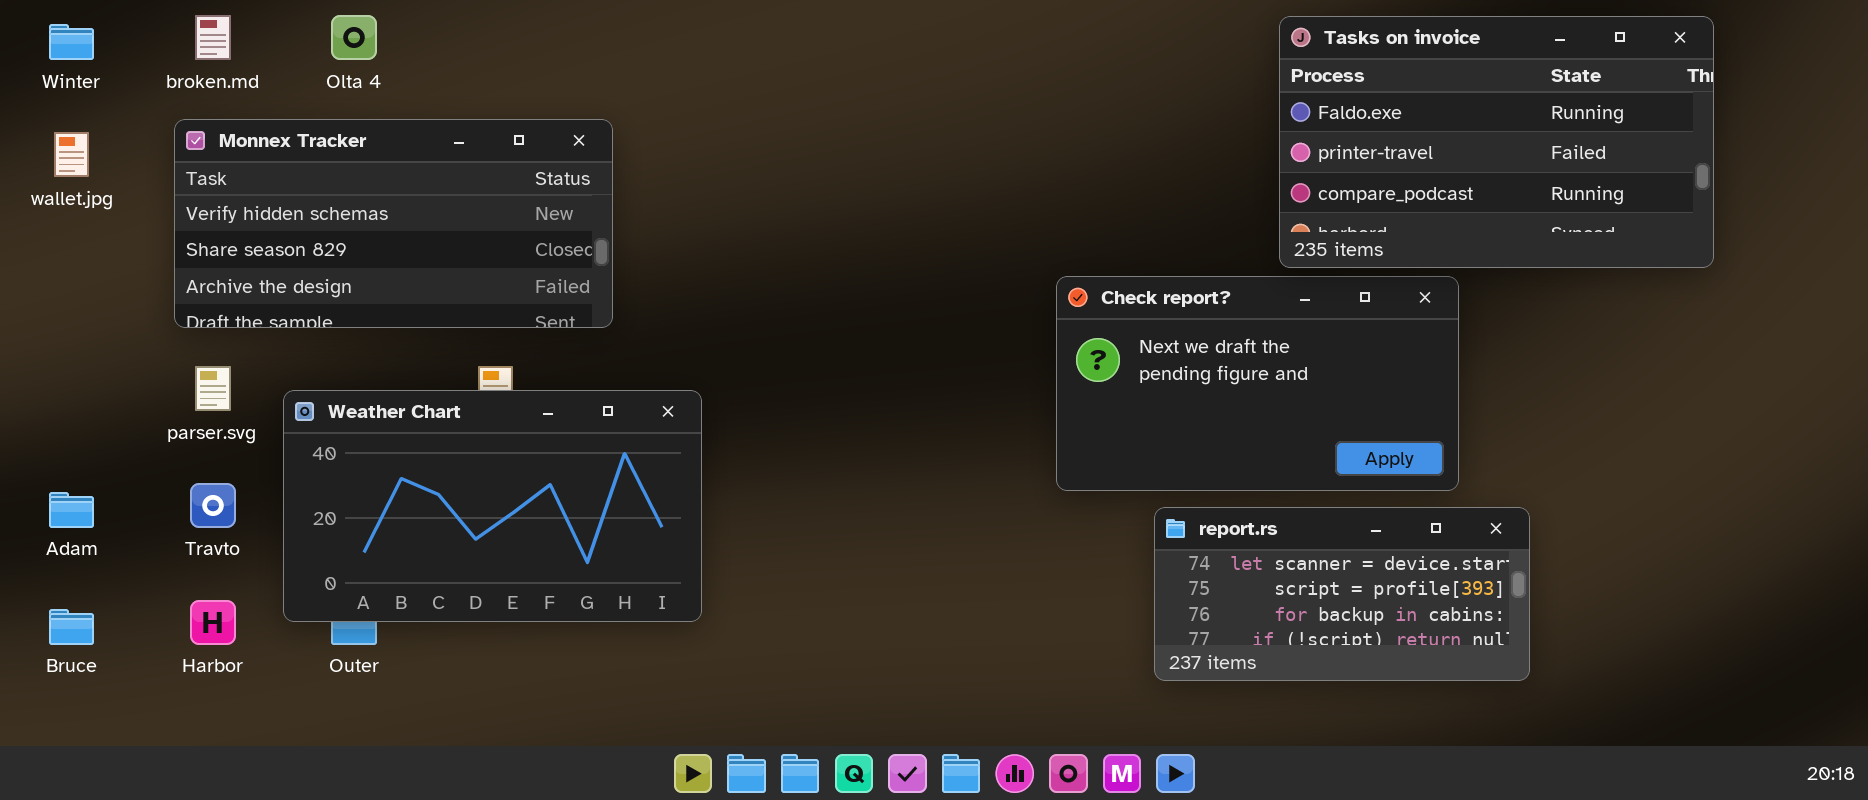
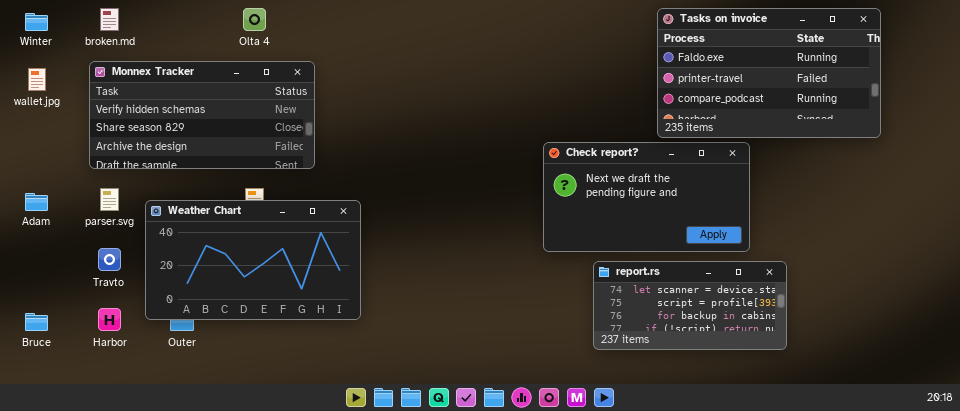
Olta 4: [331,15,377,60] -> [243,8,266,31], moved
Adam: [49,492,94,528] -> [25,193,48,211], moved

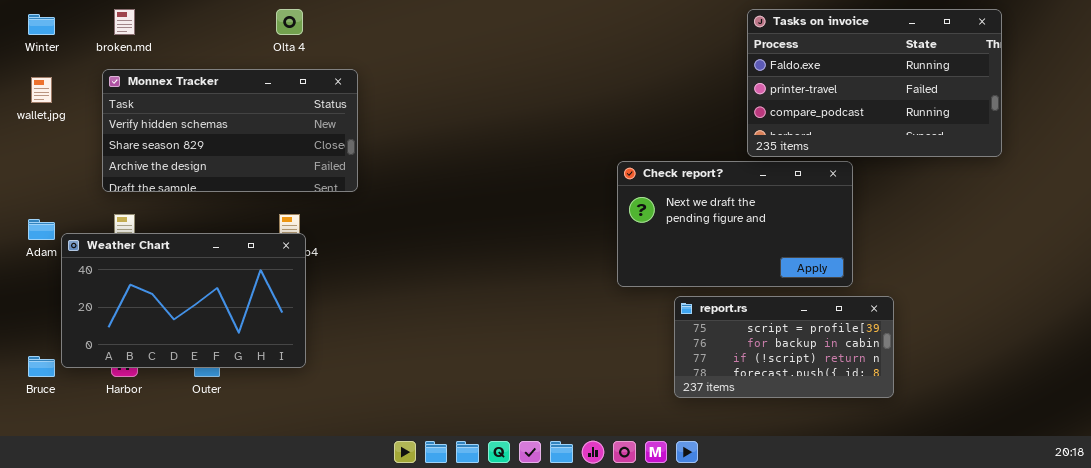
Weather Chart: [145,200,361,320] -> [61,233,306,368], moved
report.rs: [593,261,787,350] -> [674,296,894,398], scrolled down 1 row

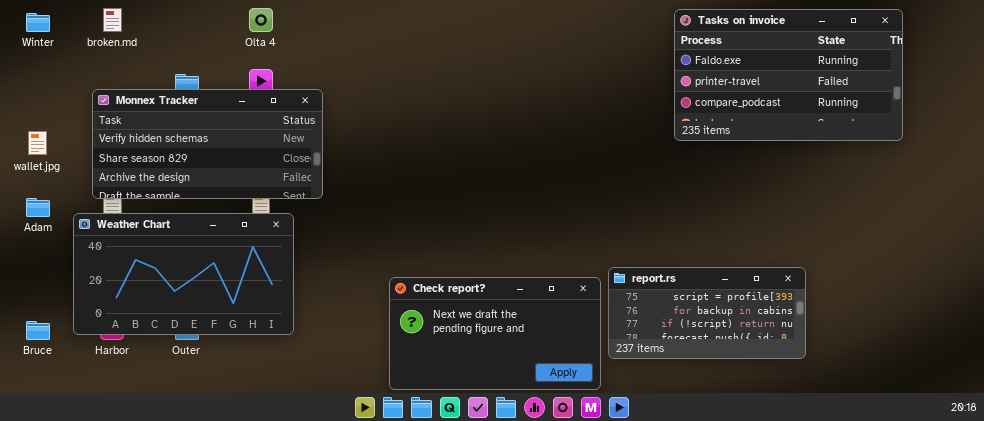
Monnex Tracker: [102,69,358,192] -> [92,89,323,199], moved
wallet.jpg: [31,77,52,103] -> [28,131,47,155], moved
Check report?: [617,161,853,287] -> [389,277,601,390], moved
Weather Chart: [61,233,306,368] -> [73,213,294,335], moved

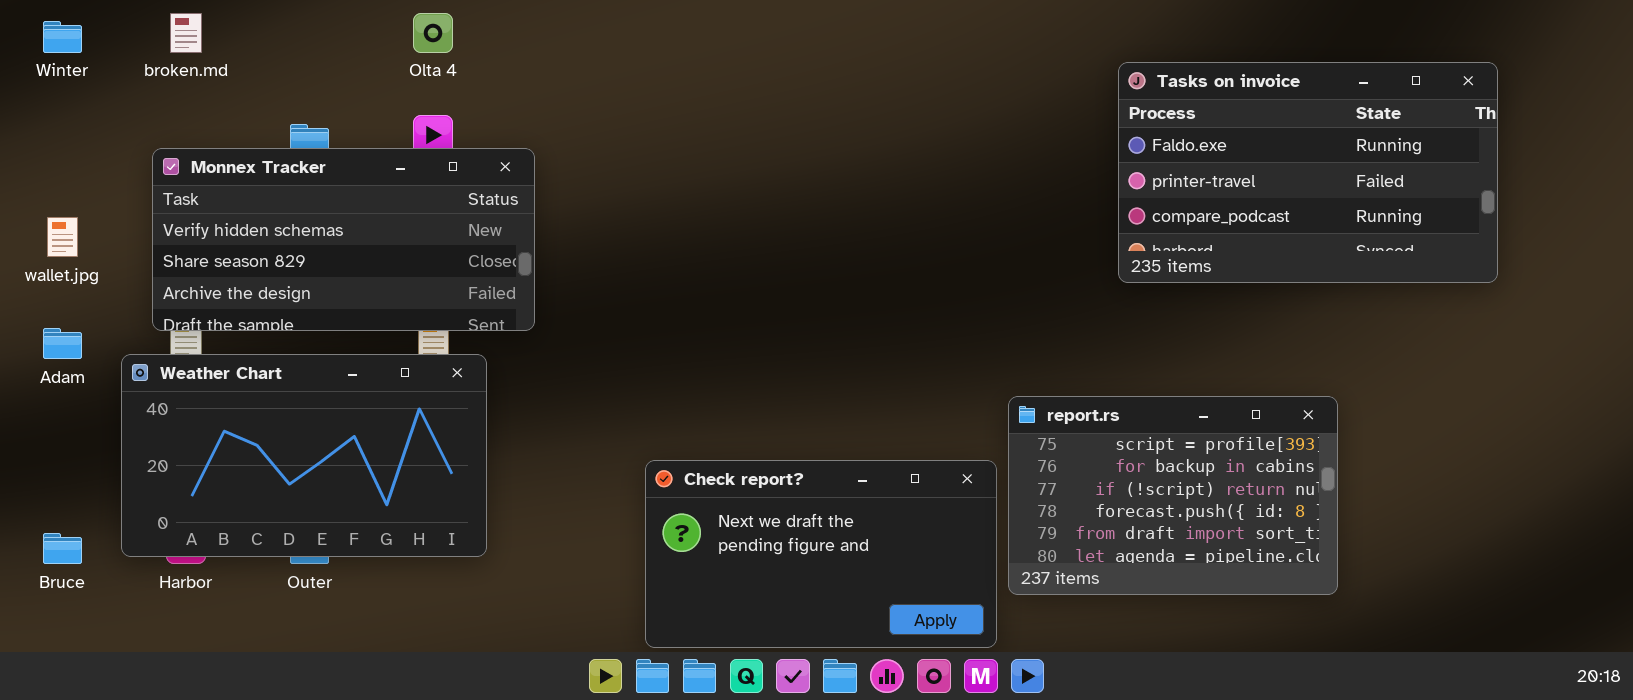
Tasks on invoice: [674,9,903,141] -> [1118,62,1498,283], moved
report.rs: [608,267,806,359] -> [1008,396,1338,595], resized

